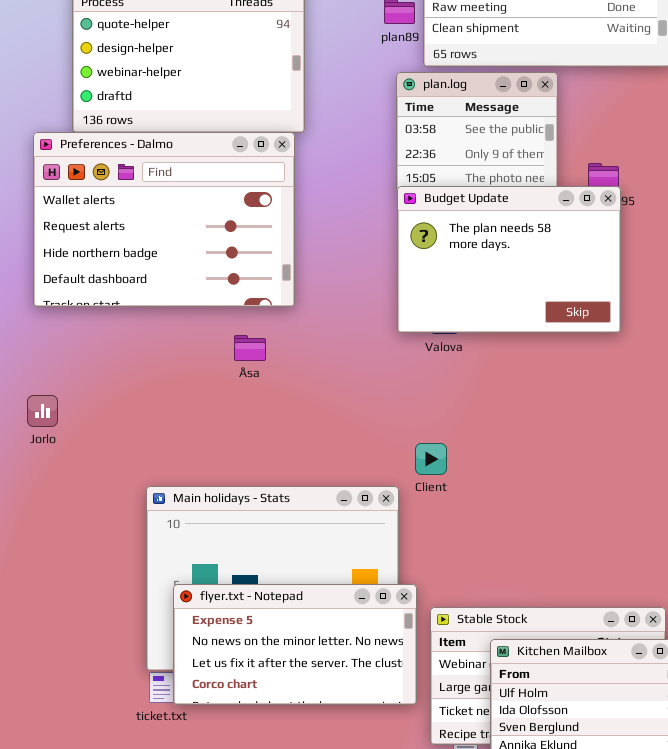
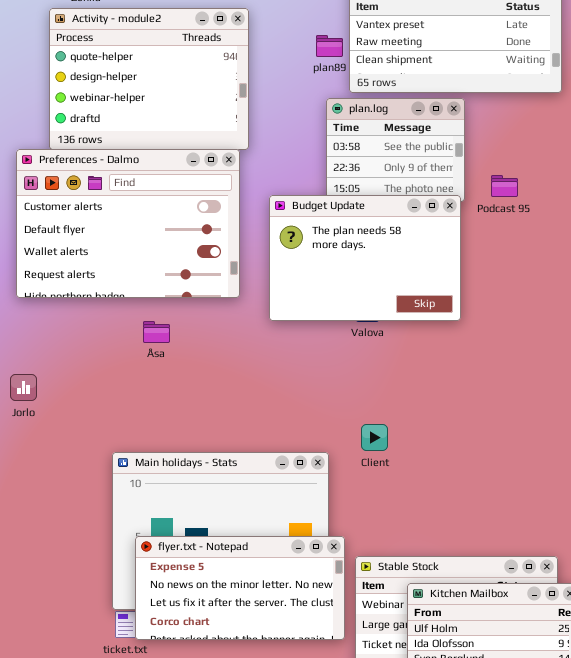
Preferences - Dalmo: [33,132,295,307] -> [16,149,240,298], scrolled up 2 rows
Budget Update: [397,186,621,333] -> [269,195,461,321], moved
Åsa: [234,335,266,361] -> [143,321,170,343], moved
Client: [415,443,447,475] -> [361,424,388,451], moved

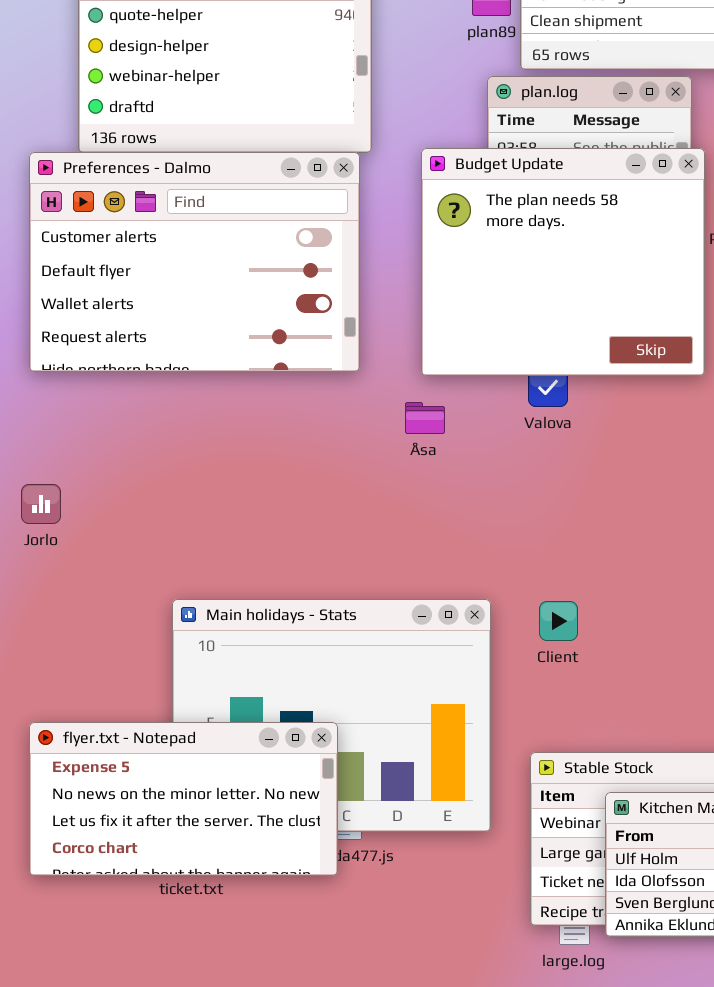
Budget Update: [269,195,461,321] -> [421,148,705,376], moved, resized
Åsa: [143,321,170,343] -> [405,402,445,434], moved
Client: [361,424,388,451] -> [539,601,578,641], moved
flyer.txt - Notepad: [135,536,345,640] -> [29,722,338,876], moved

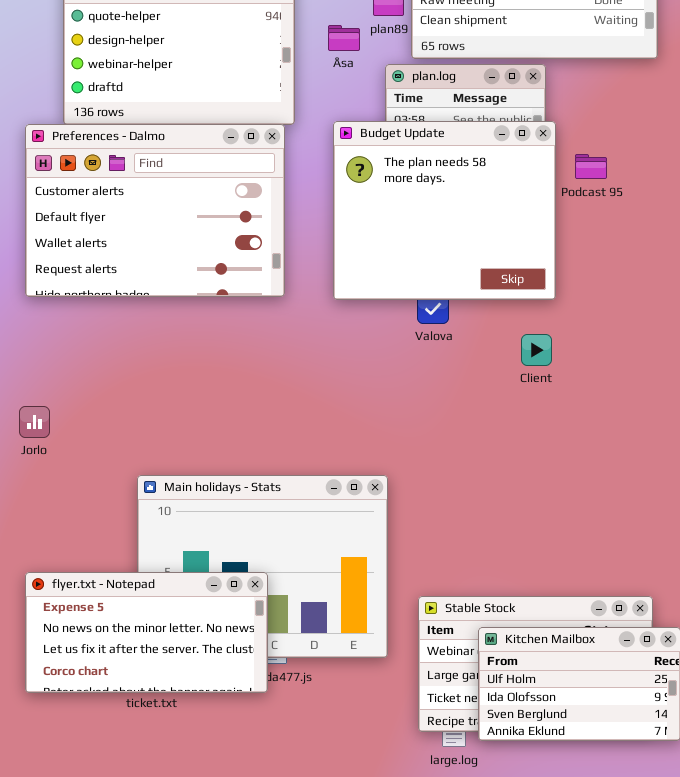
Åsa: [405,402,445,434] -> [328,25,360,51], moved
Jorlo: [21,484,61,524] -> [19,406,50,438], moved
Client: [539,601,578,641] -> [521,334,552,366], moved

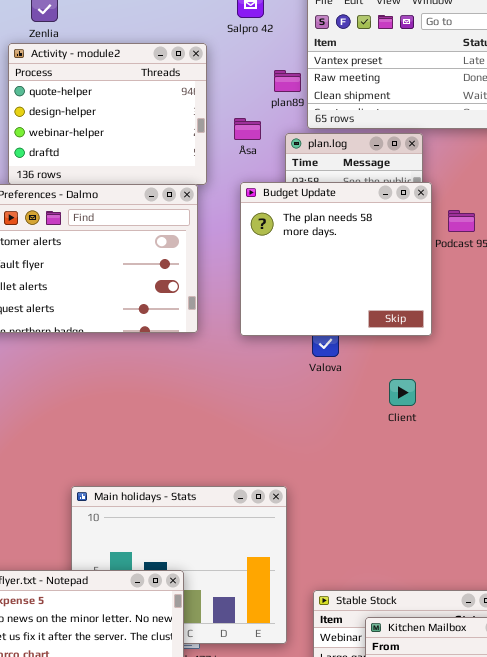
Åsa: [328,25,360,51] -> [234,118,261,140], moved
Client: [521,334,552,366] -> [389,379,416,406], moved

